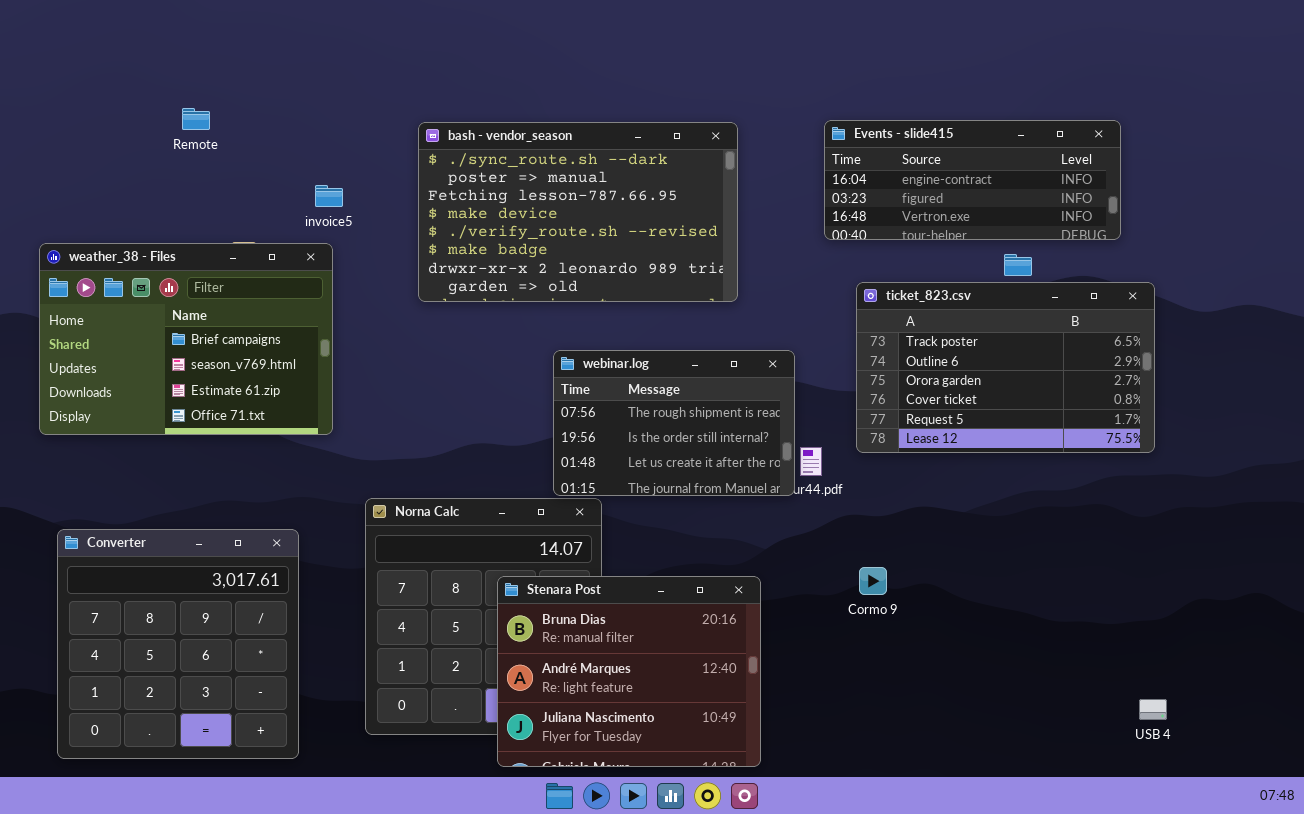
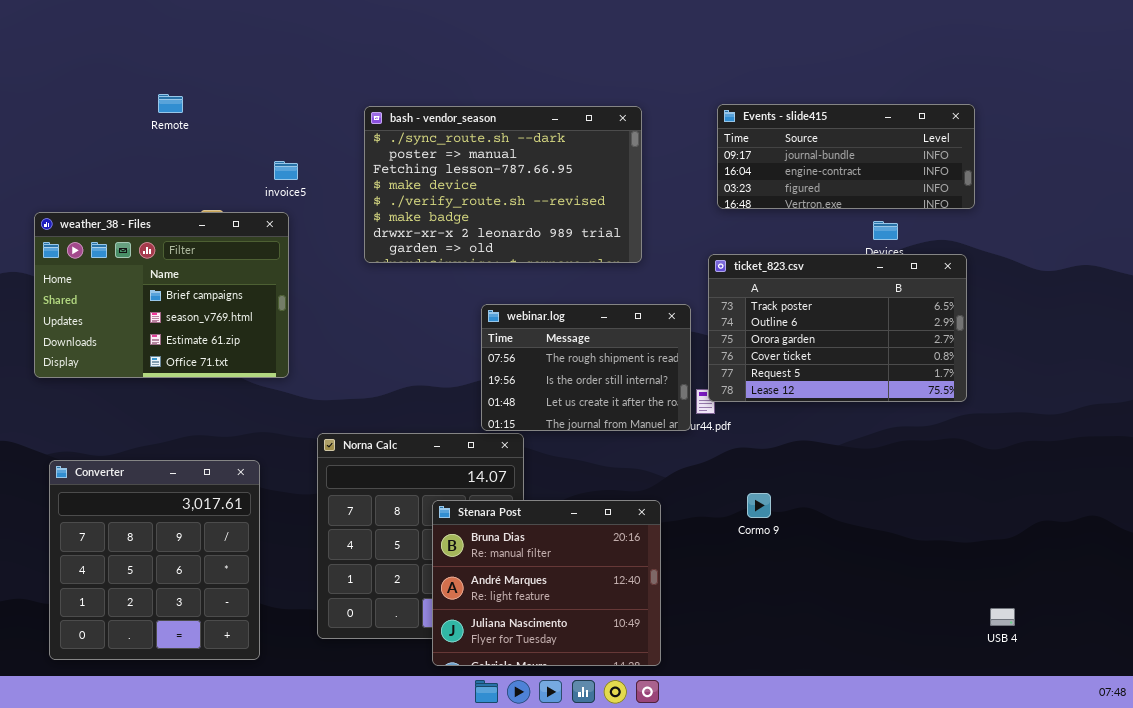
Events - slide415: [824,120,1121,240] -> [717,104,975,209], scrolled up 1 row
ticket_823.csv: [856,282,1155,453] -> [708,254,967,402], moved

